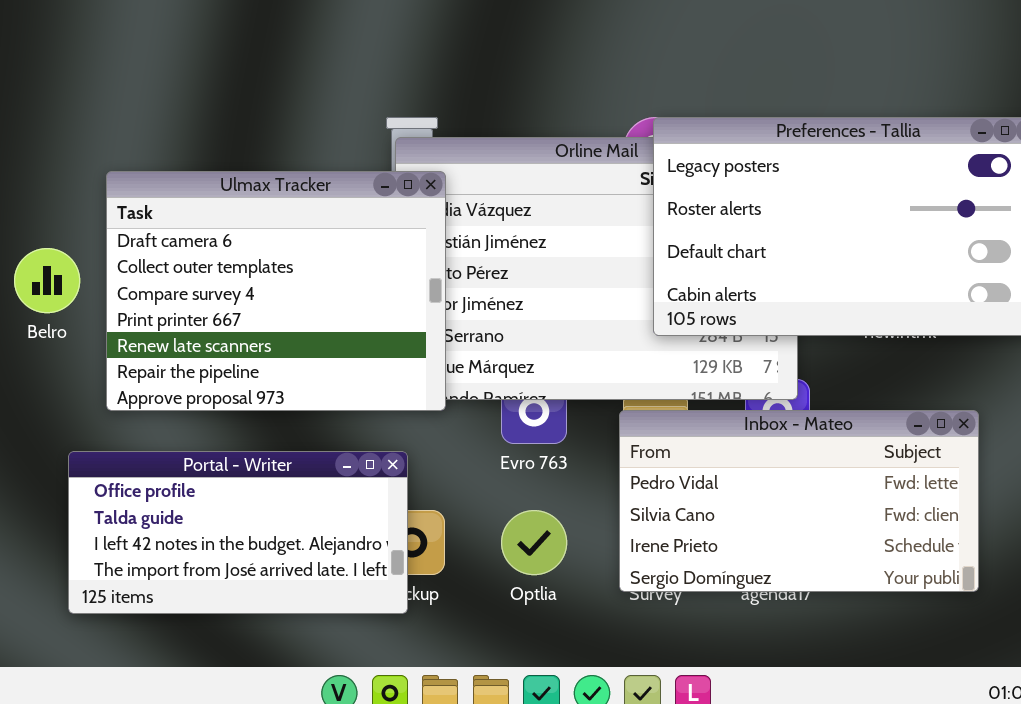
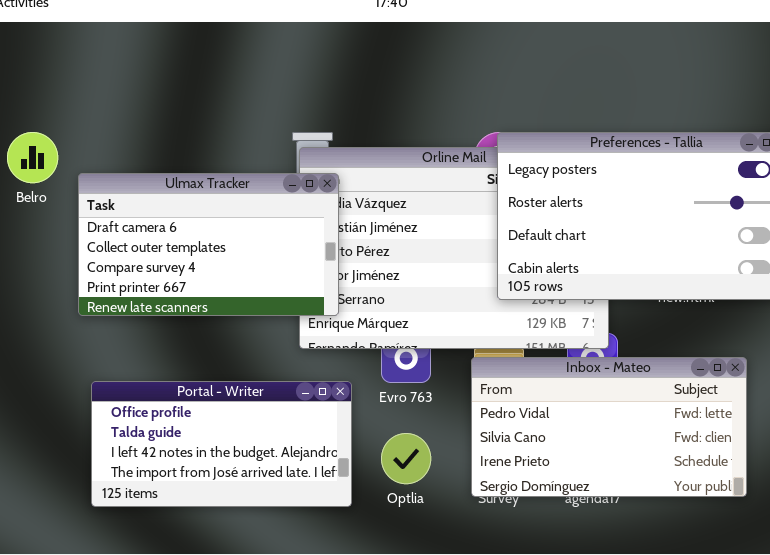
Ulmax Tracker: [106,171,446,411] -> [78,173,339,316], resized
Belro: [14,248,80,313] -> [7,132,58,183], moved
Portal - Writer: [68,451,408,614] -> [91,381,352,507], moved

